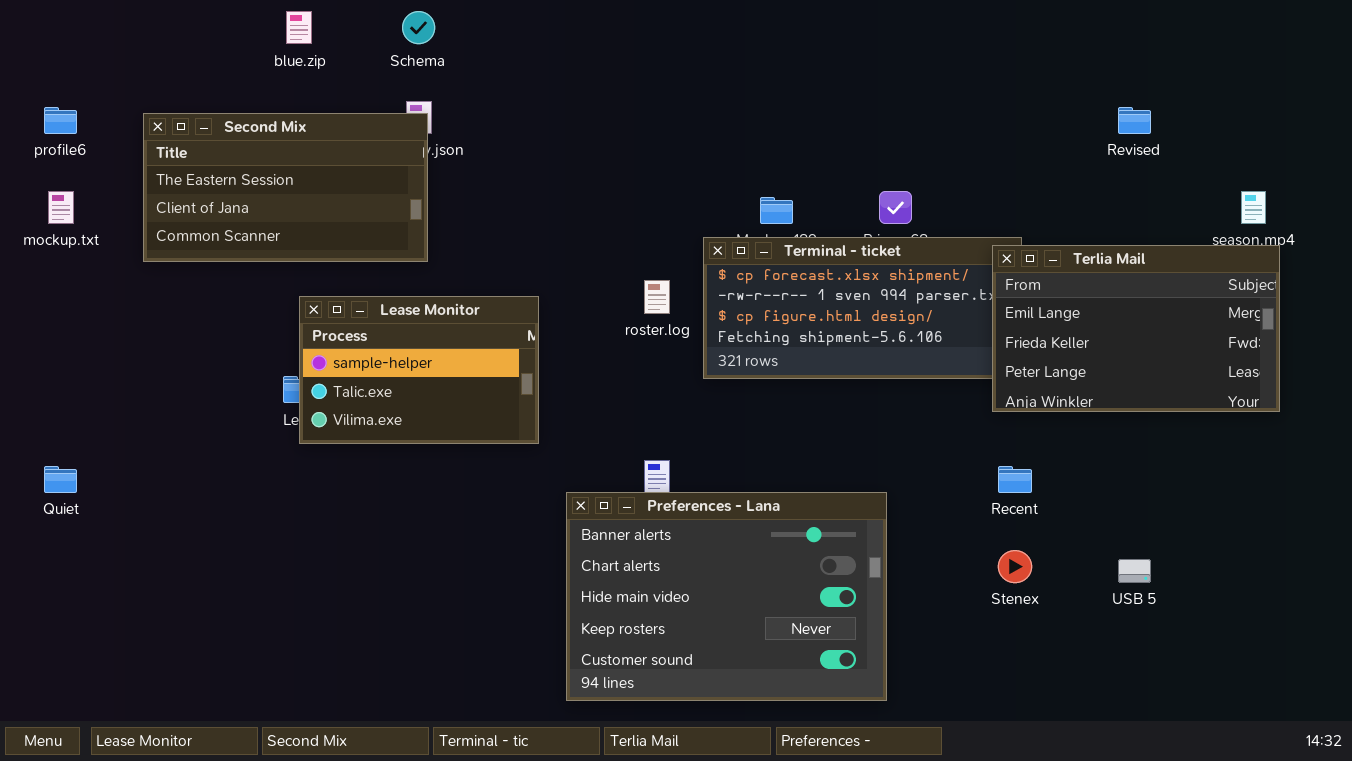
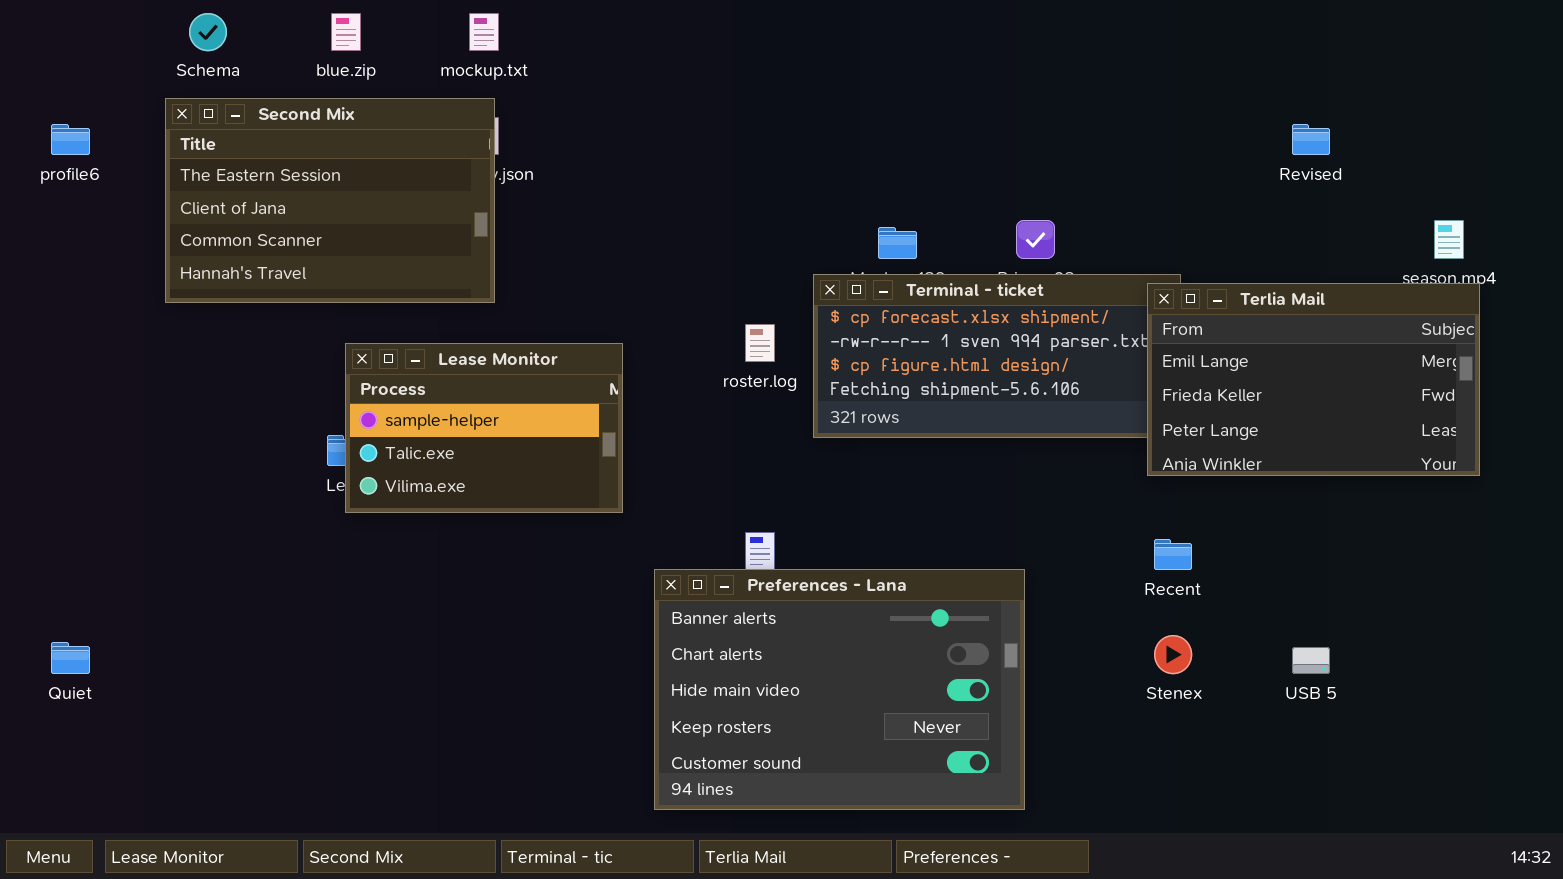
Schema: [402,11,435,44] -> [189,13,227,51], moved
Second Mix: [143,113,428,262] -> [165,98,495,303], resized
mockup.txt: [48,191,74,224] -> [469,13,499,51], moved
Quiet: [44,466,77,493] -> [51,642,90,674], moved

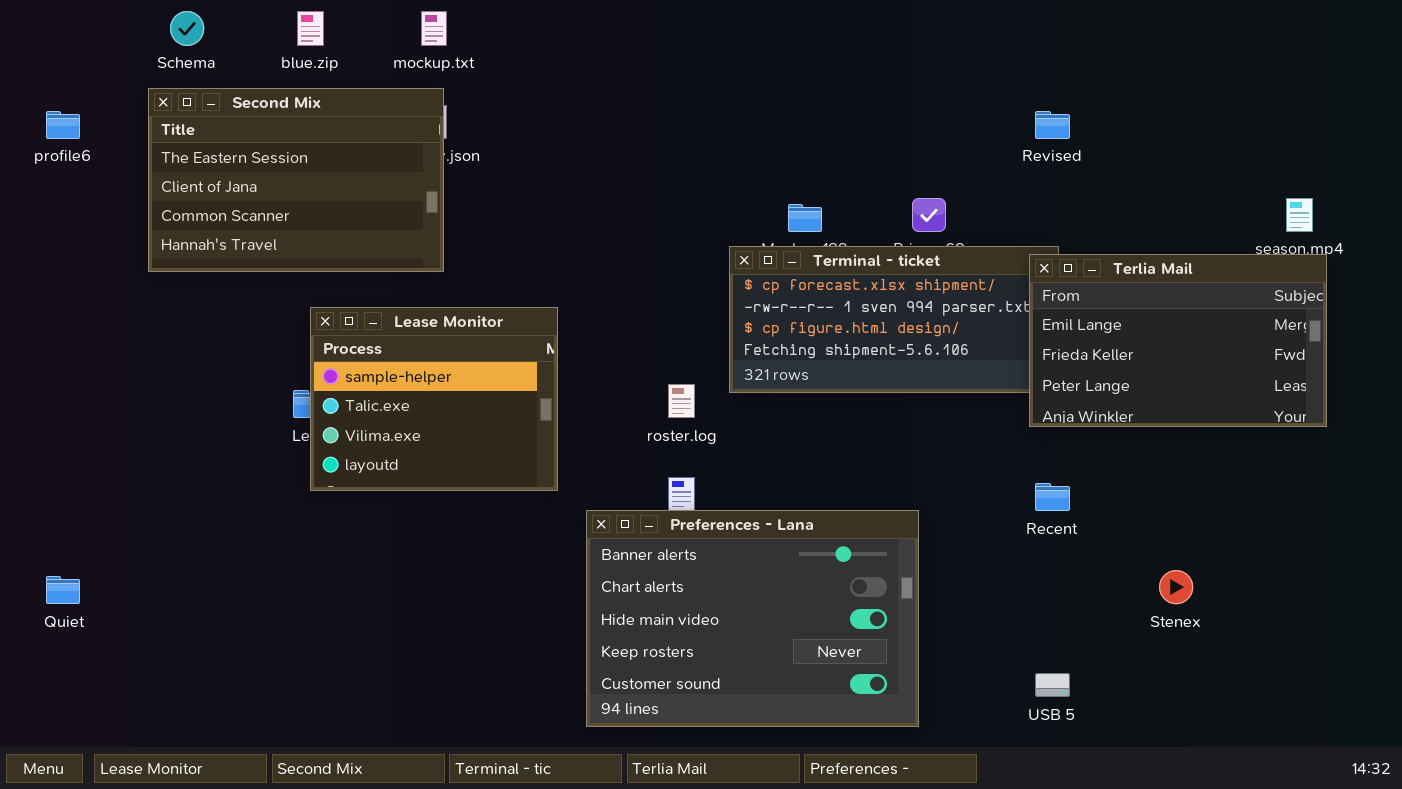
Revised: [1292,124,1330,155] -> [1035,111,1070,139], moved
roster.log: [745,324,775,362] -> [668,384,695,418], moved
Lease Monitor: [345,343,623,513] -> [310,307,558,491], resized
Stenex: [1154,635,1192,674] -> [1159,570,1193,604], moved
USB 5: [1292,647,1330,674] -> [1035,673,1070,697], moved

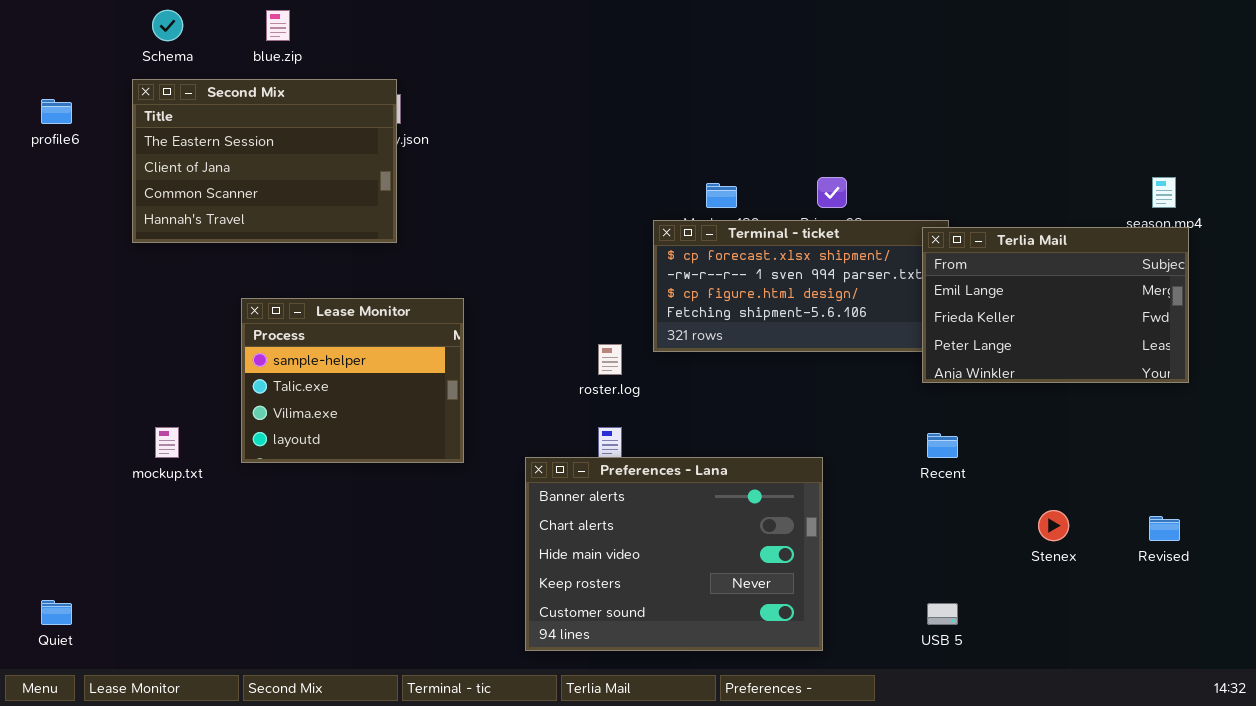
mockup.txt: [421,11,447,46] -> [155,427,179,458], moved
Revised: [1035,111,1070,139] -> [1149,516,1180,541], moved
Lease Monitor: [310,307,558,491] -> [241,298,464,463], moved
Quiet: [46,576,80,604] -> [41,600,72,625], moved

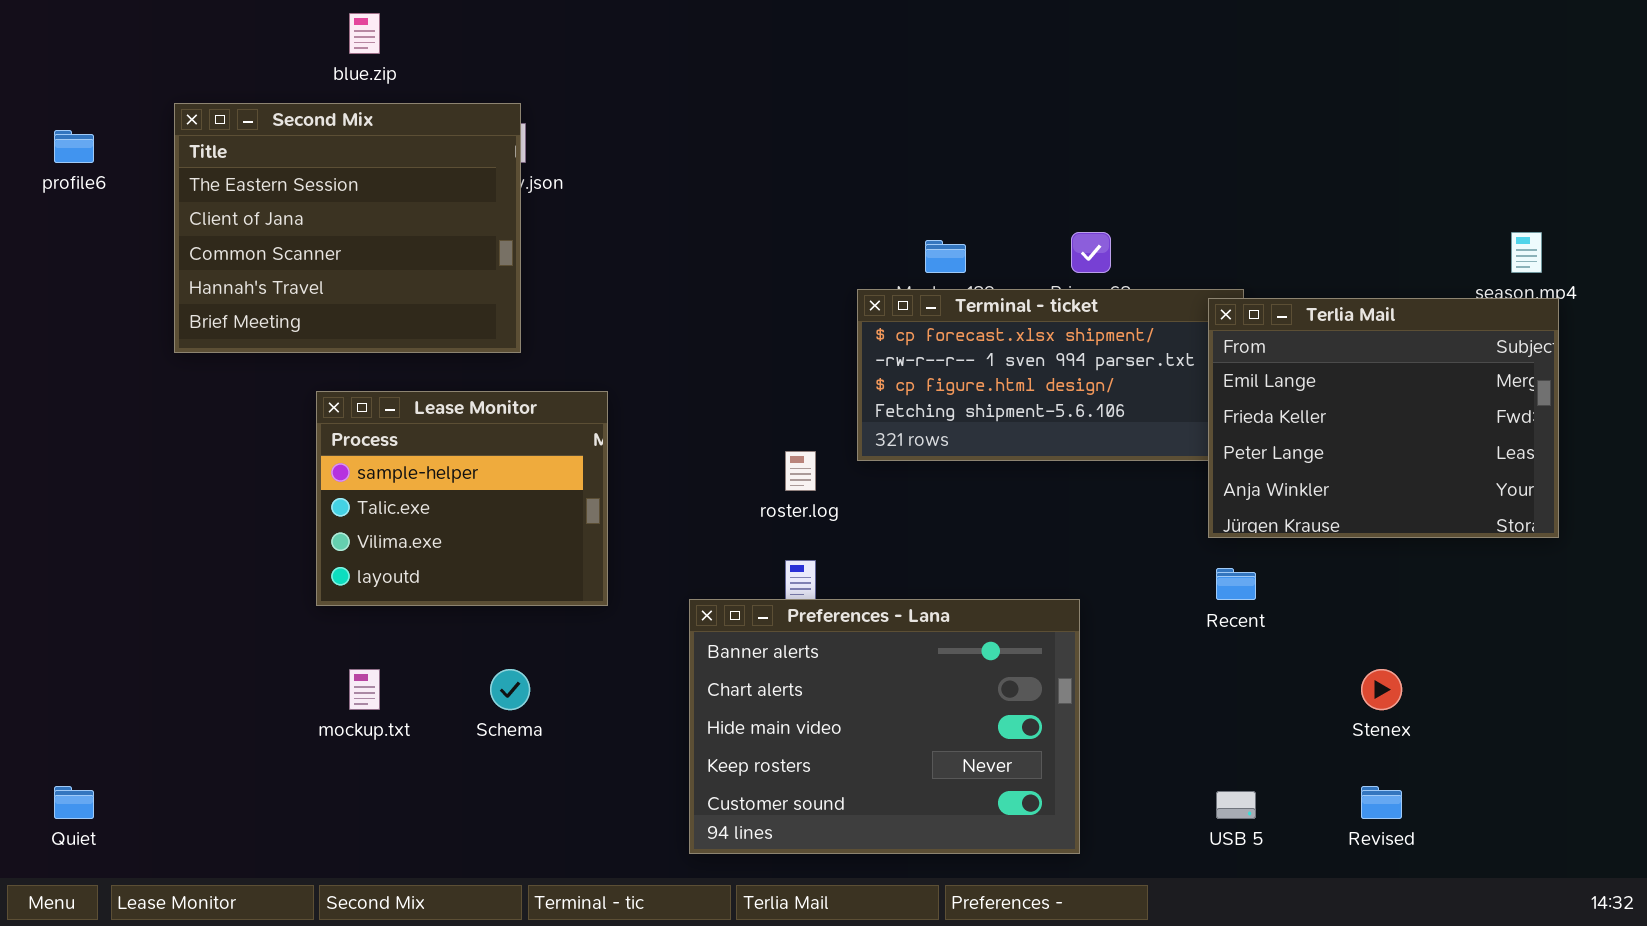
Schema: [152,10,183,41] -> [490,669,530,710], moved
Second Mix: [132,79,397,243] -> [174,103,521,353], resized
Terlia Mail: [922,227,1189,383] -> [1208,298,1559,538], resized
mockup.txt: [155,427,179,458] -> [349,669,380,710], moved
Revised: [1149,516,1180,541] -> [1361,786,1402,819], moved

